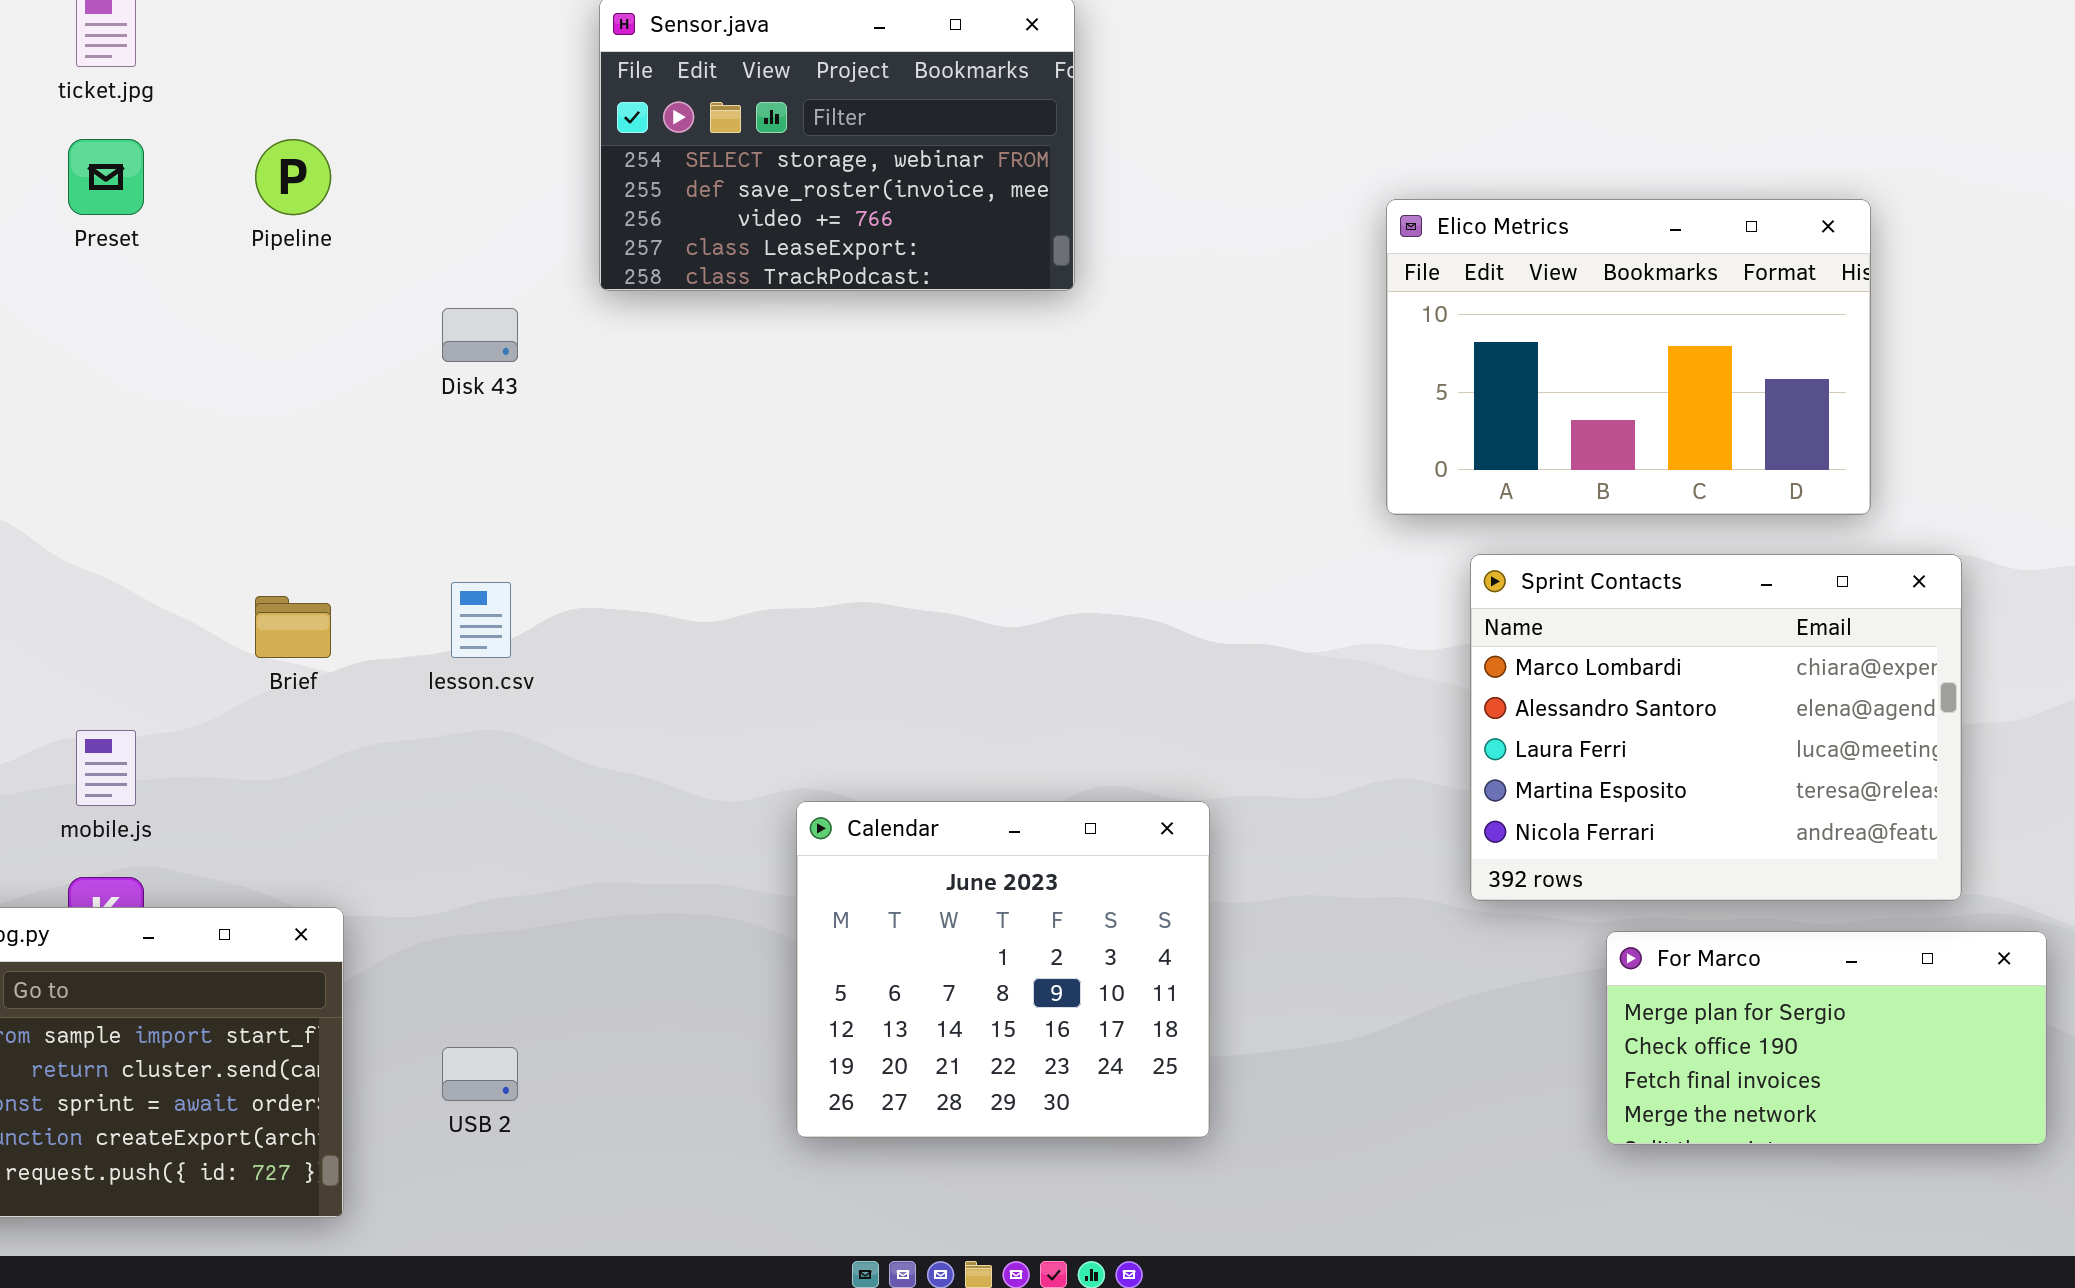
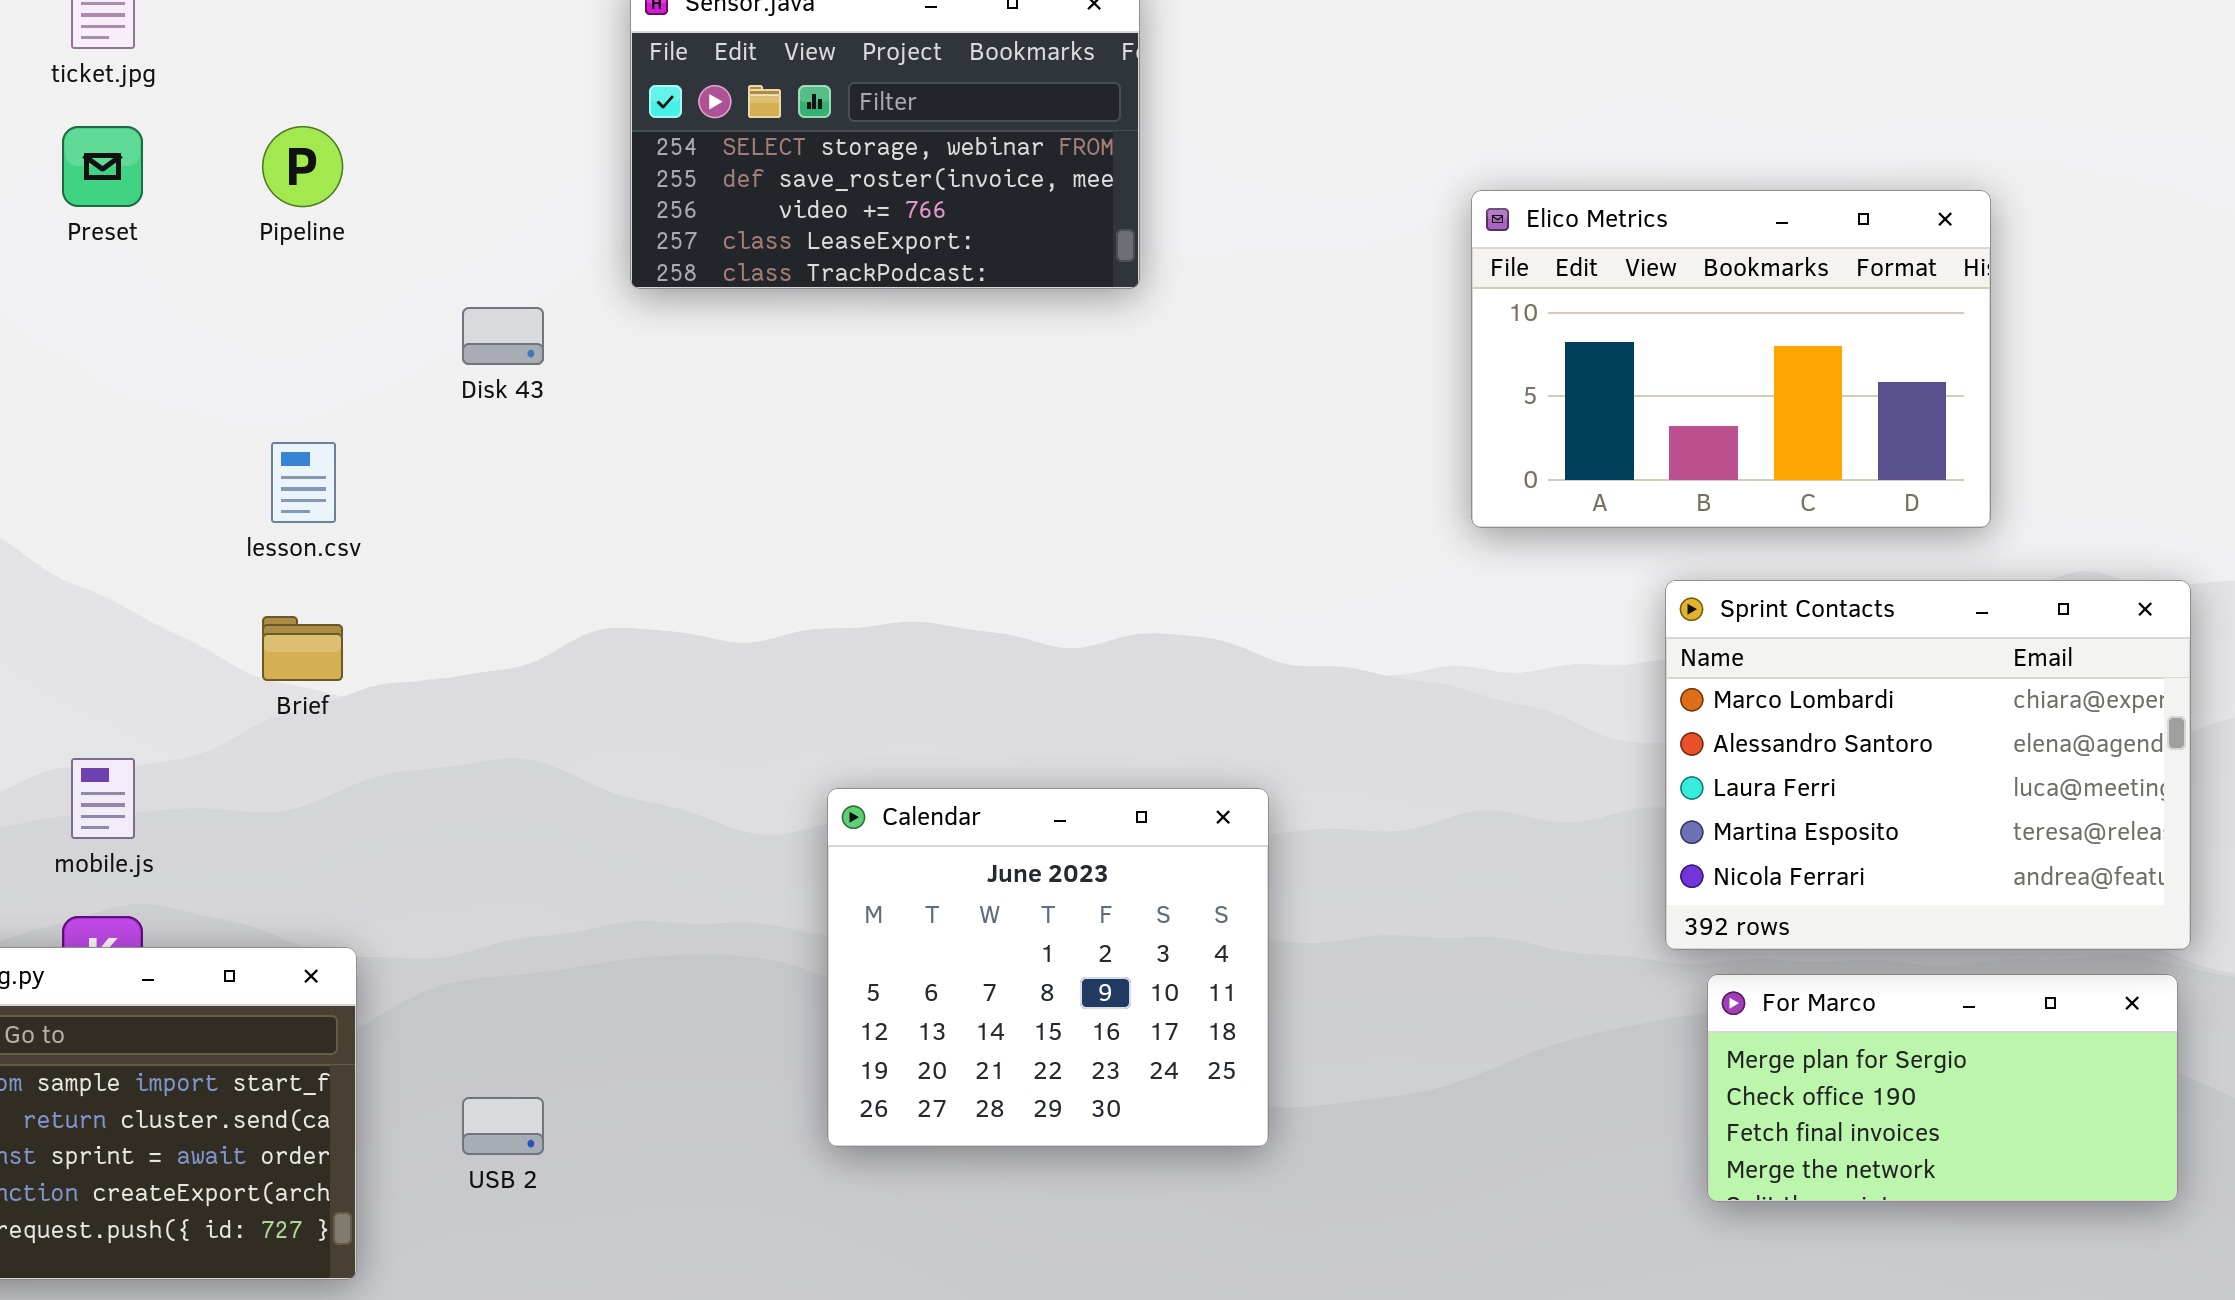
Sprint Contacts: [1470,554,1962,901] -> [1665,580,2191,950], moved
lesson.csv: [451,582,511,658] -> [271,442,336,523], moved
Calendar: [796,801,1210,1138] -> [827,788,1269,1147], moved

